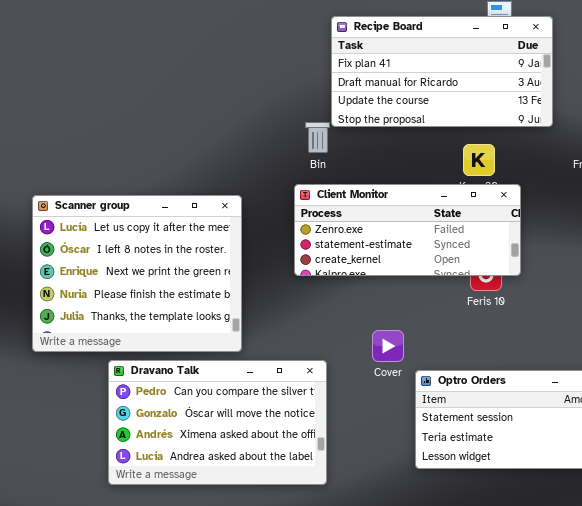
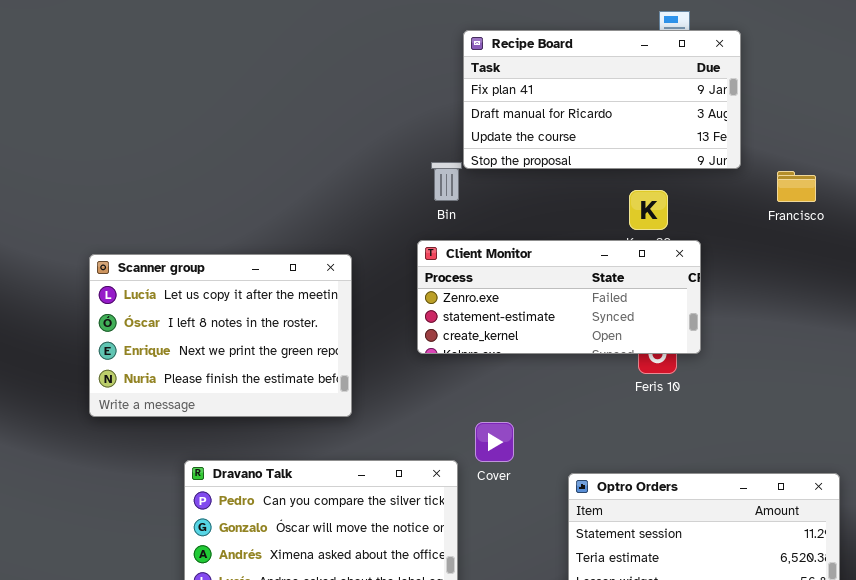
Scanner group: [32,195,242,352] -> [89,254,352,417], resized
Cover: [372,330,404,362] -> [475,422,514,462], moved

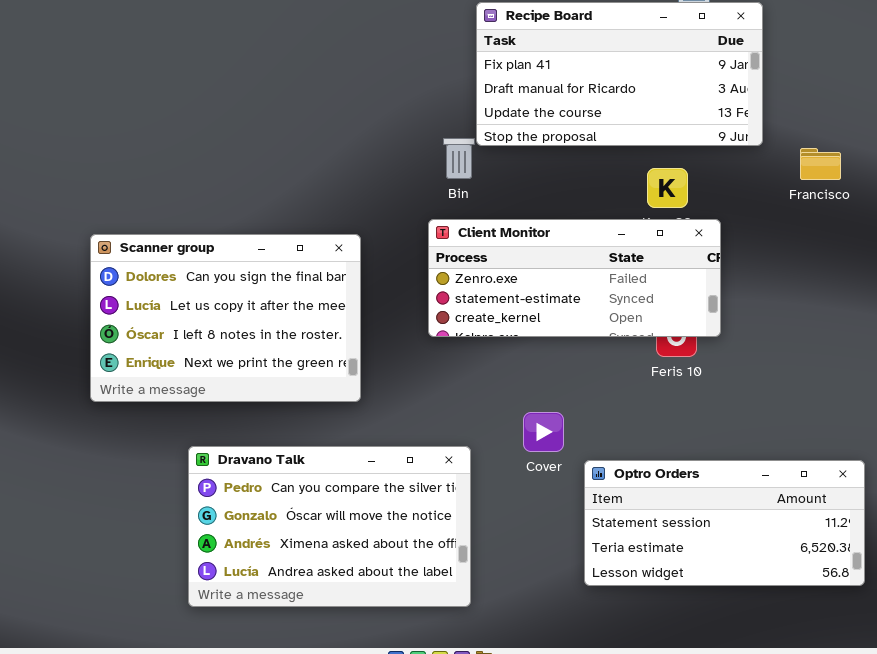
Scanner group: [89,254,352,417] -> [90,234,361,402], scrolled up 1 row
Cover: [475,422,514,462] -> [523,412,564,452], moved

